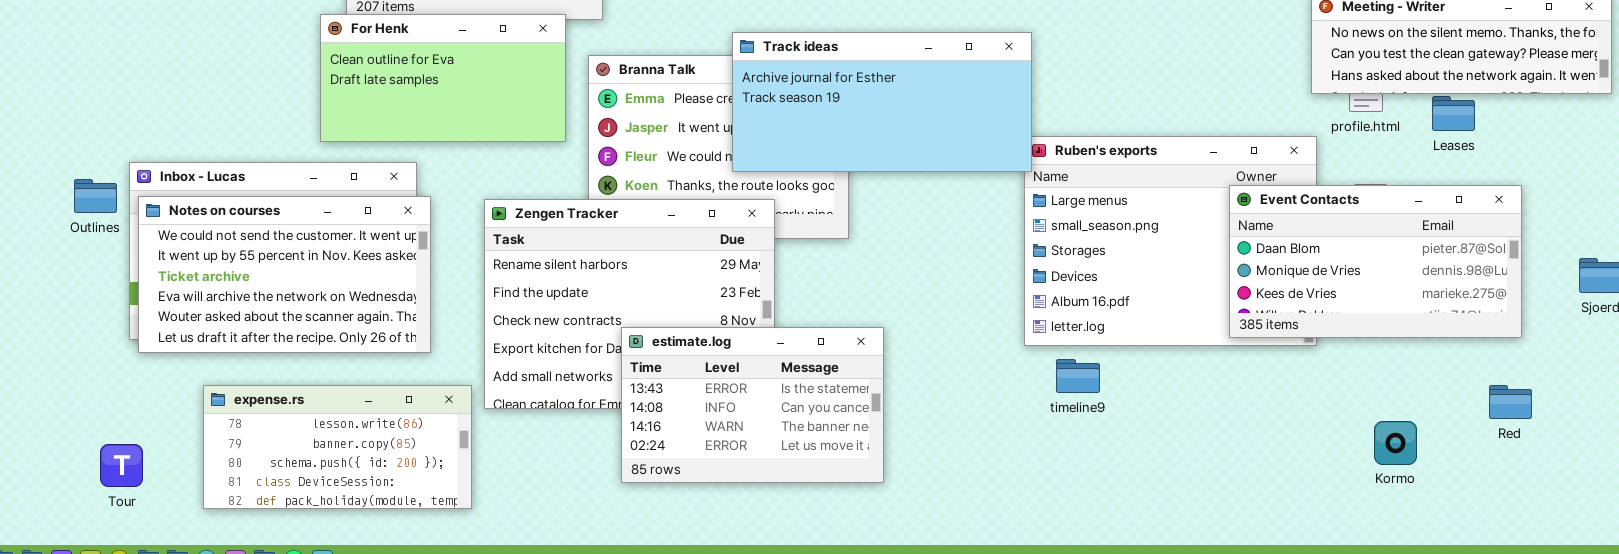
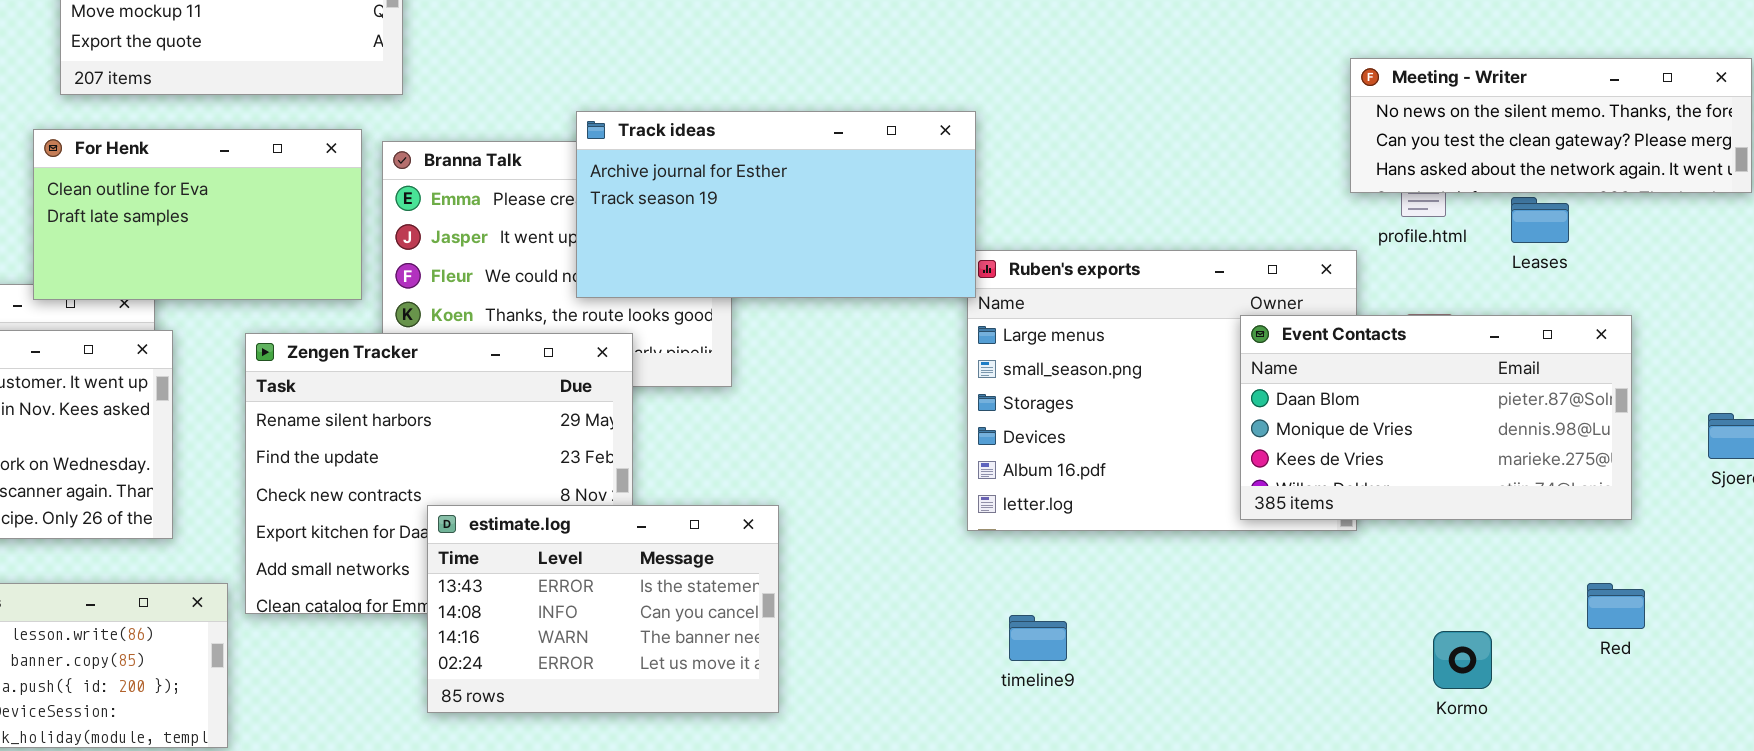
For Henk: [320,14,566,142] -> [33,129,362,300], moved
timeline9: [1056,359,1100,393] -> [1009,615,1067,661], moved

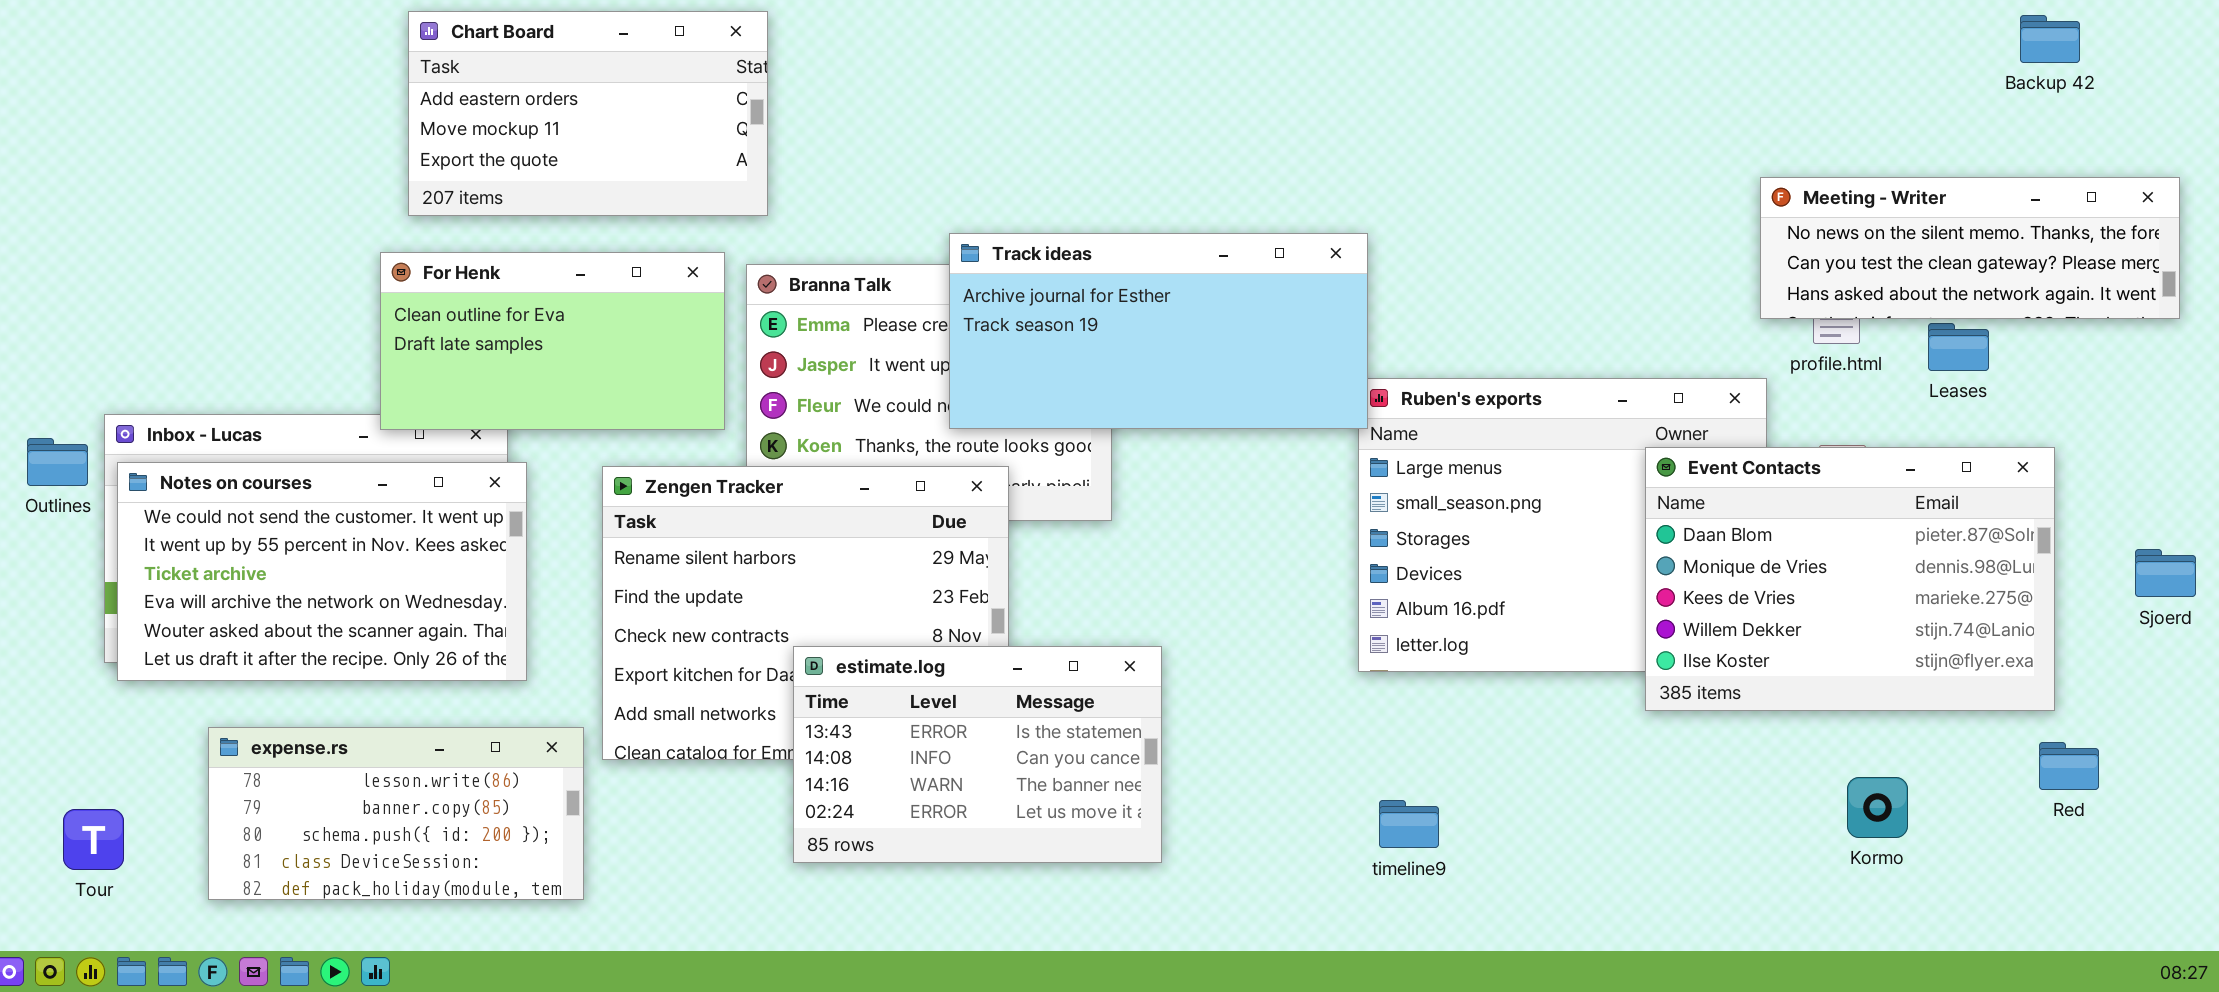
Event Contacts: [1240,315,1632,520] -> [1645,447,2055,711], resized
Red: [1587,583,1645,629] -> [2039,742,2099,790], moved
timeline9: [1009,615,1067,661] -> [1379,800,1439,848], moved

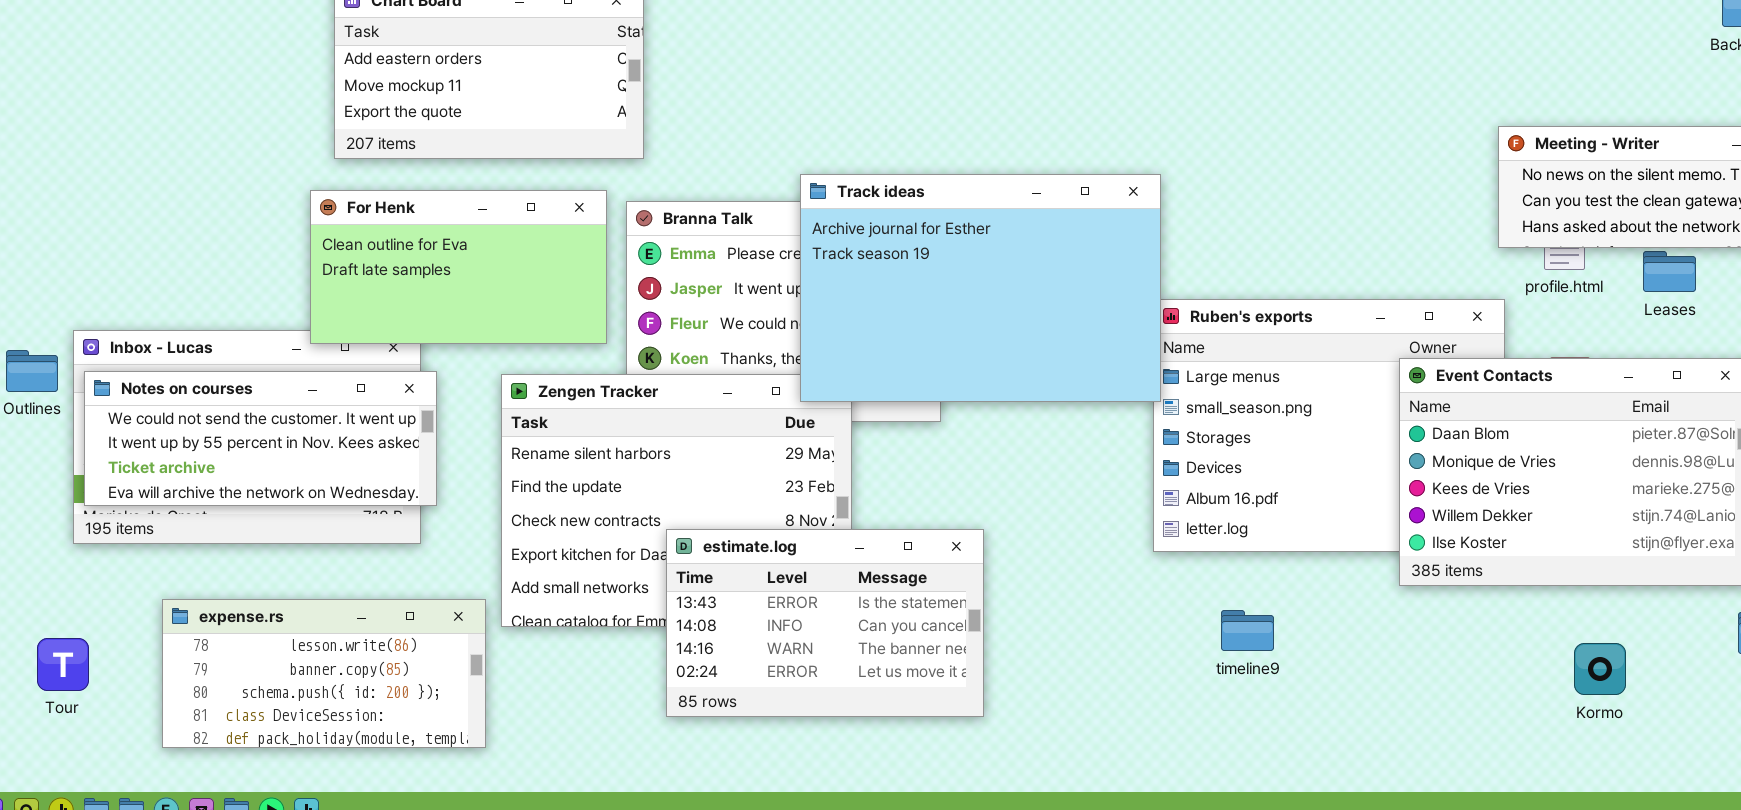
Track ideas: [949,233,1368,429] -> [800,174,1161,402], resized
Notes on courses: [117,462,527,681] -> [84,371,437,506], resized
timeline9: [1379,800,1439,848] -> [1221,610,1274,651], moved
Tour: [63,809,124,870] -> [37,638,89,691], moved

